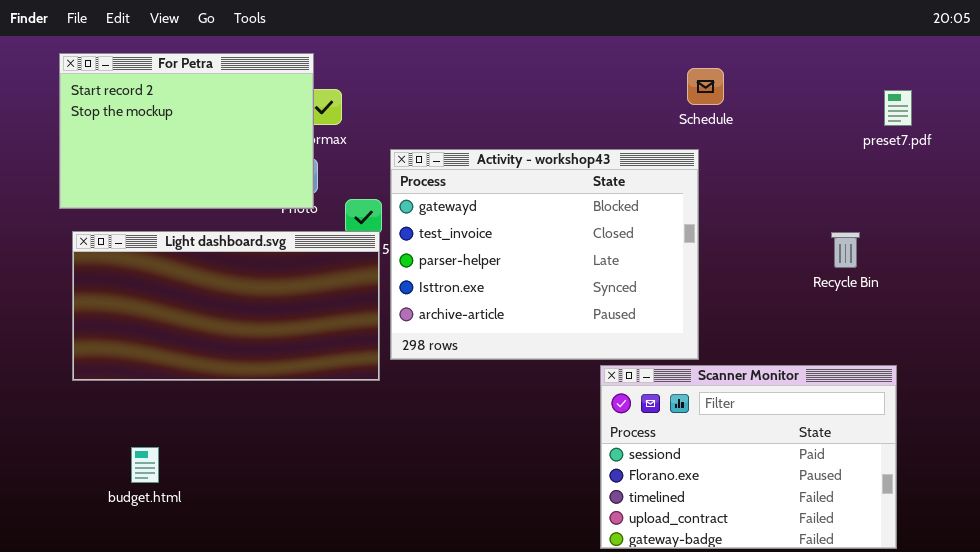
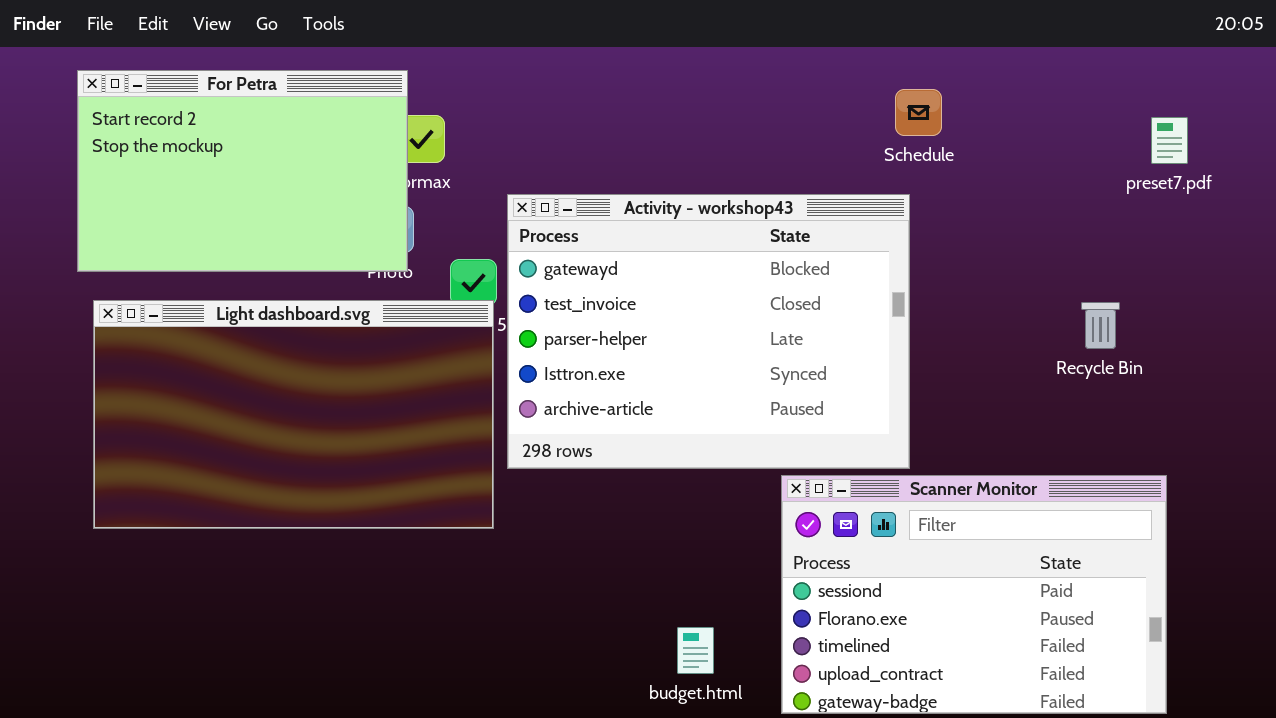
Light dashboard.svg: [72,231,380,381] -> [93,300,494,529], resized
budget.html: [131,447,159,483] -> [677,627,714,674], moved

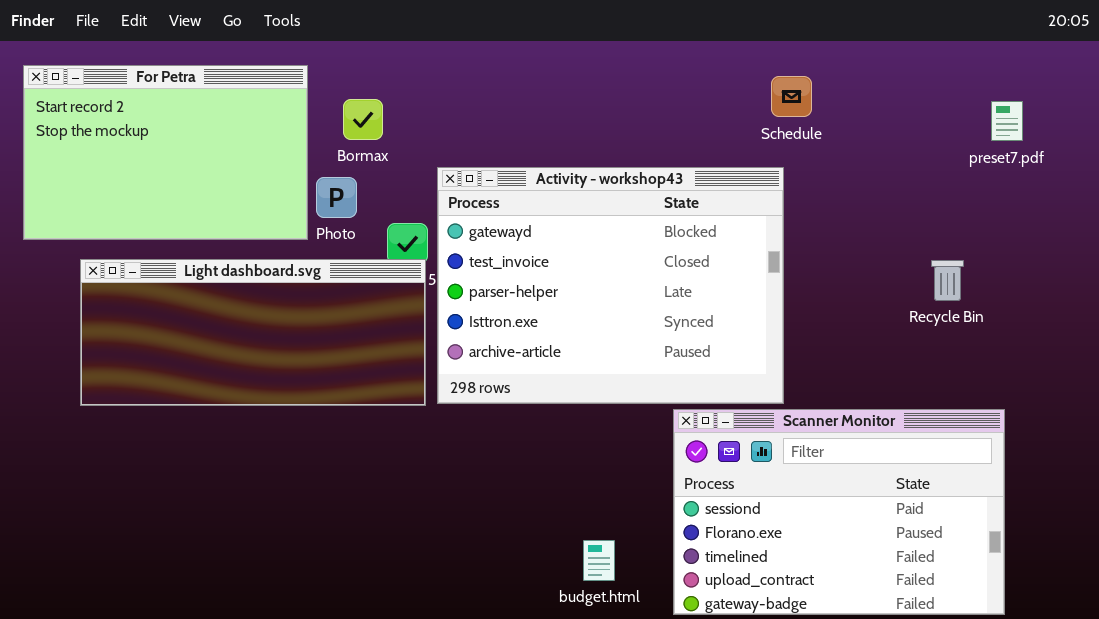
For Petra: [77,70,408,272] -> [23,65,308,240], moved
Light dashboard.svg: [93,300,494,529] -> [80,259,426,406], resized

